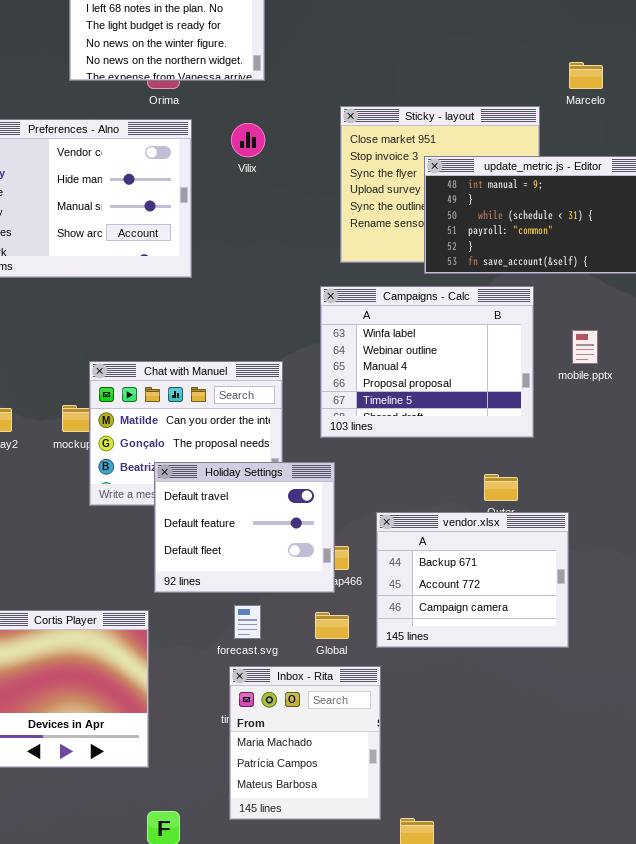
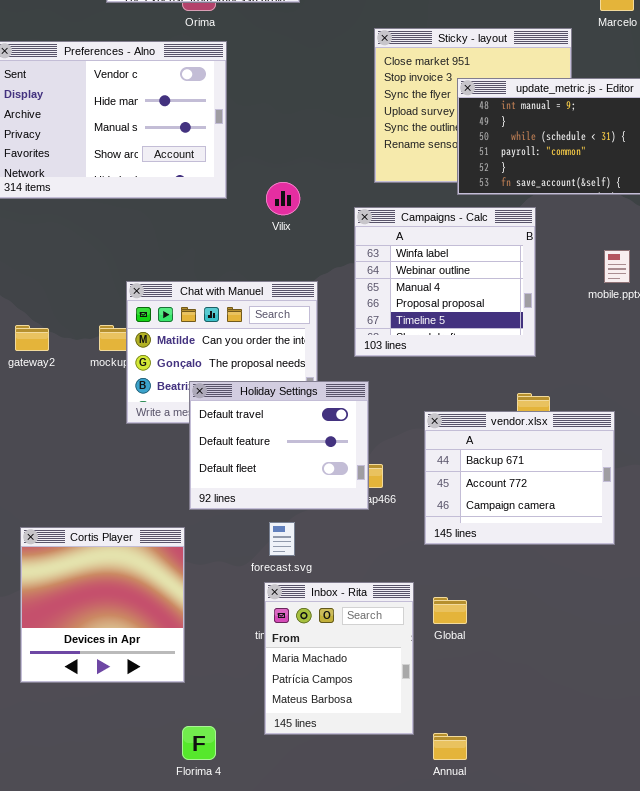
Vilix: [231,123,265,157] -> [266,182,300,215], moved
Campaigns - Calc: [320,286,534,438] -> [354,207,536,357], resized
vendor.xlsx: [376,512,569,648] -> [424,411,615,545], moved
Global: [315,612,349,639] -> [433,597,467,624], moved

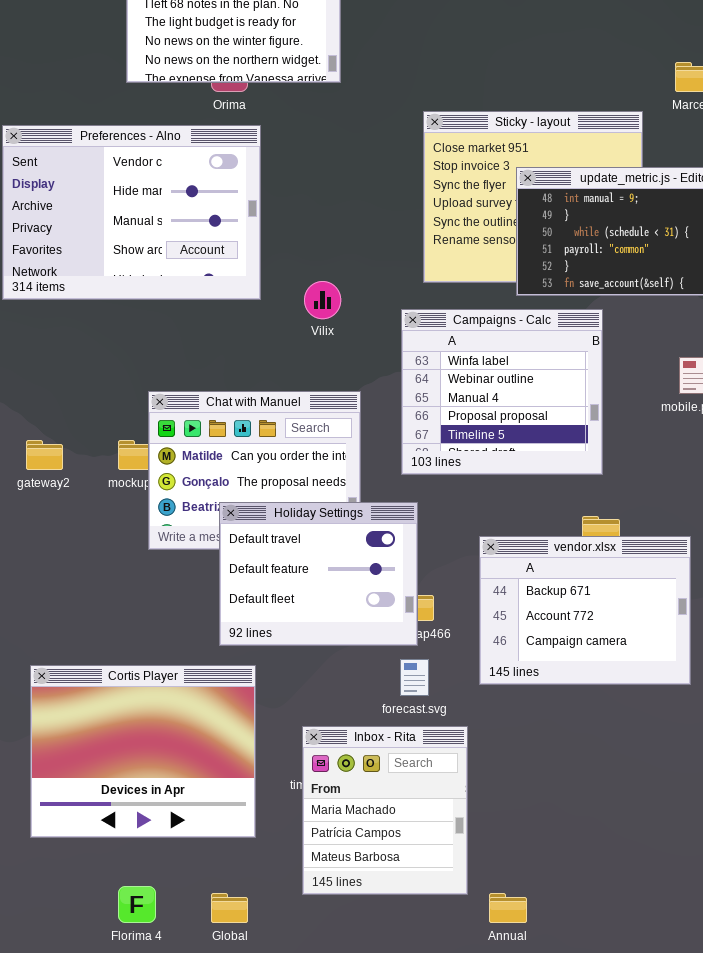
forecast.svg: [269,522,295,556] -> [400,659,429,696], moved
Cortis Player: [20,527,185,683] -> [30,665,256,838], resized
Global: [433,597,467,624] -> [211,893,248,923], moved
Florima 4: [182,726,216,760] -> [118,886,156,923], moved

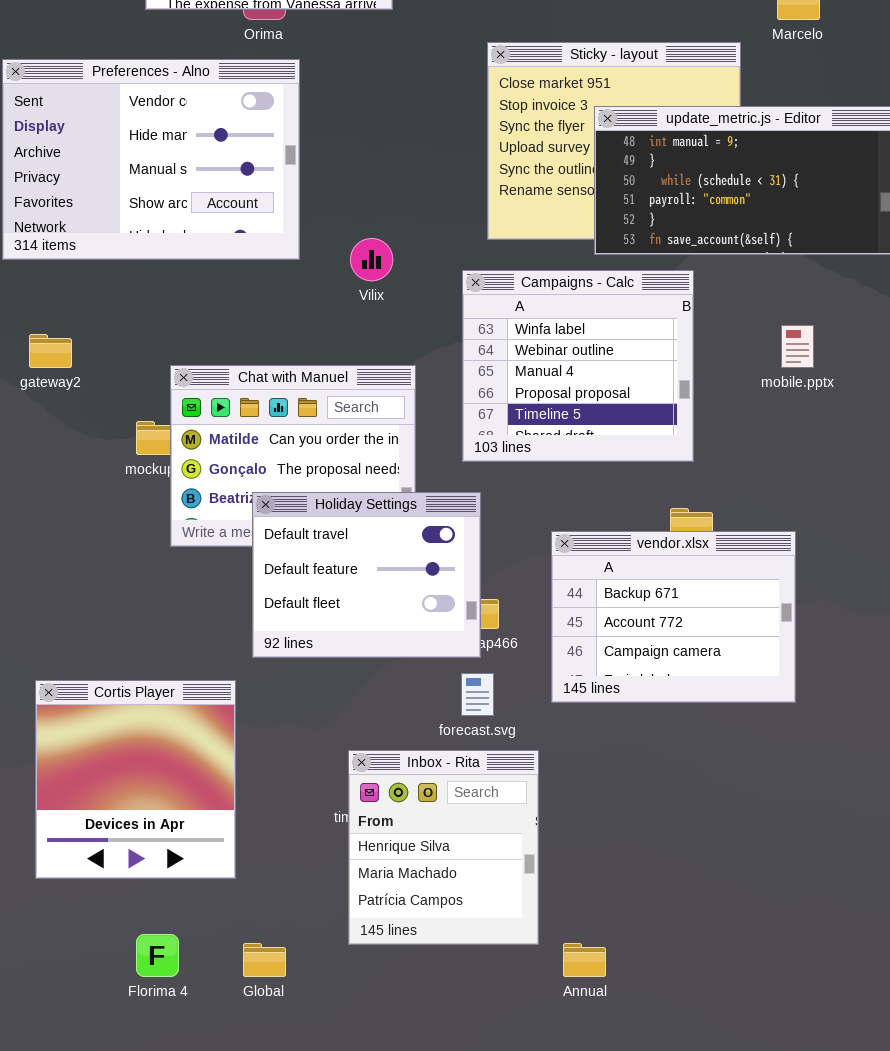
gateway2: [26,440,63,470] -> [29,334,72,368], moved
Cortis Player: [30,665,256,838] -> [35,680,236,879], resized
Inbox - Rita: [302,726,468,895] -> [348,750,539,945], scrolled up 1 row

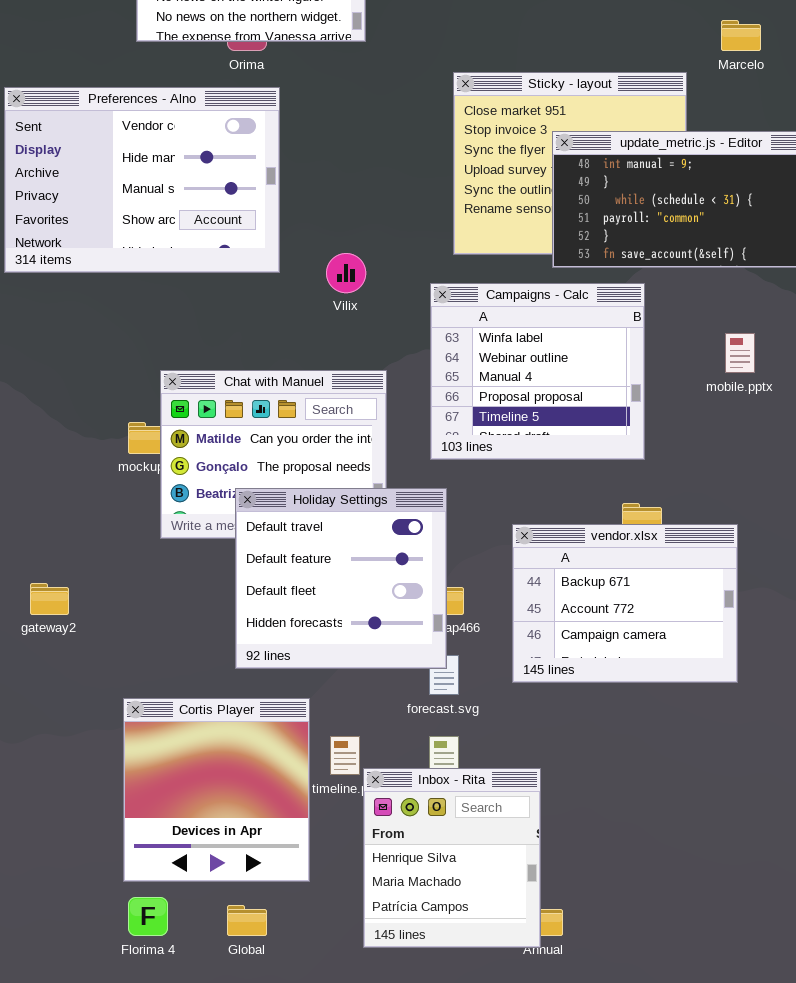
gateway2: [29,334,72,368] -> [30,583,69,615], moved
Holiday Settings: [252,492,481,658] -> [235,488,447,669], resized
Cortis Player: [35,680,236,879] -> [123,698,310,882], moved
Inbox - Rita: [348,750,539,945] -> [363,768,541,948], moved

